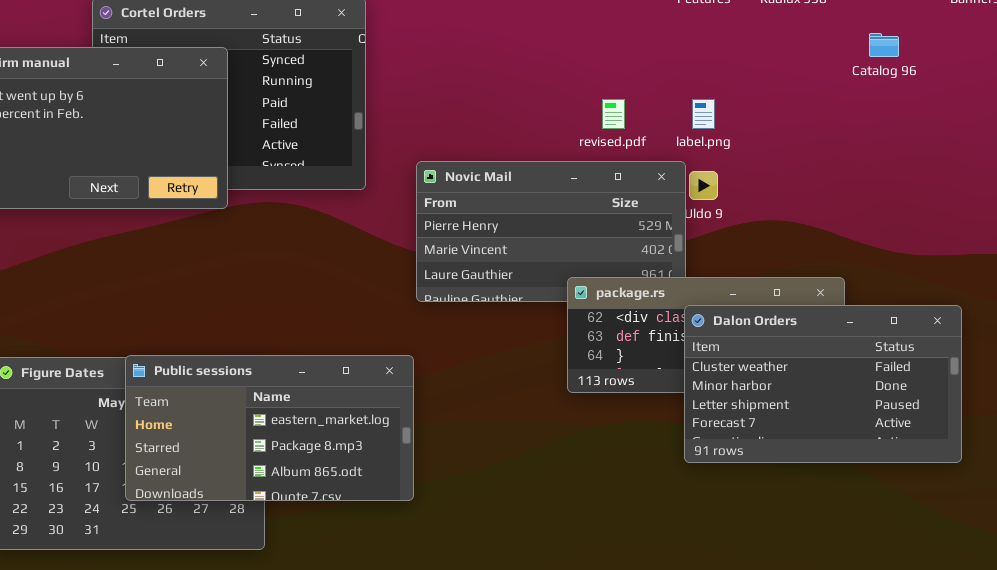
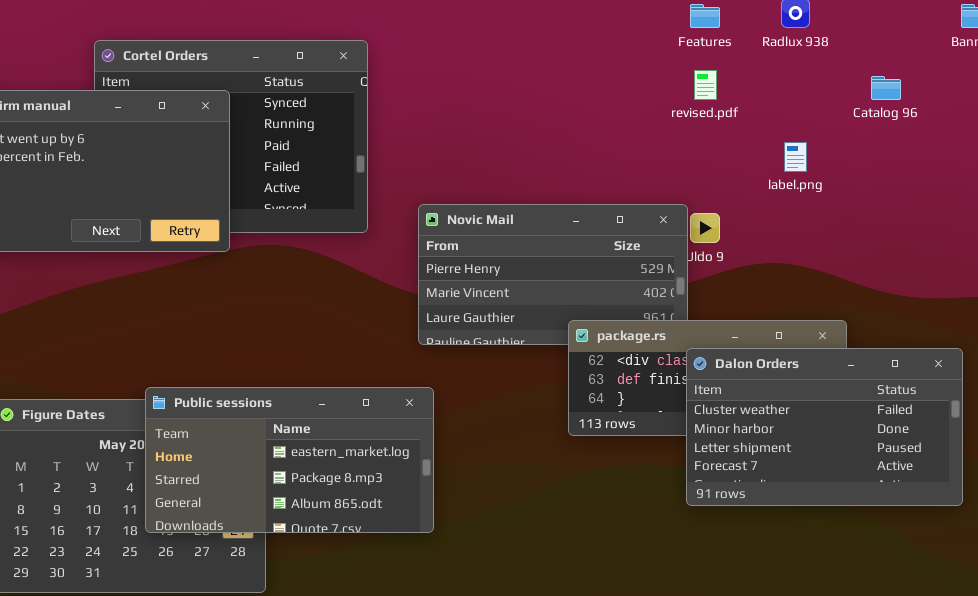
revised.pdf: [602,99,625,129] -> [694,70,717,100], moved
label.png: [692,99,715,129] -> [784,142,807,172], moved
Public sessions: [125,355,414,501] -> [145,387,434,533], moved

